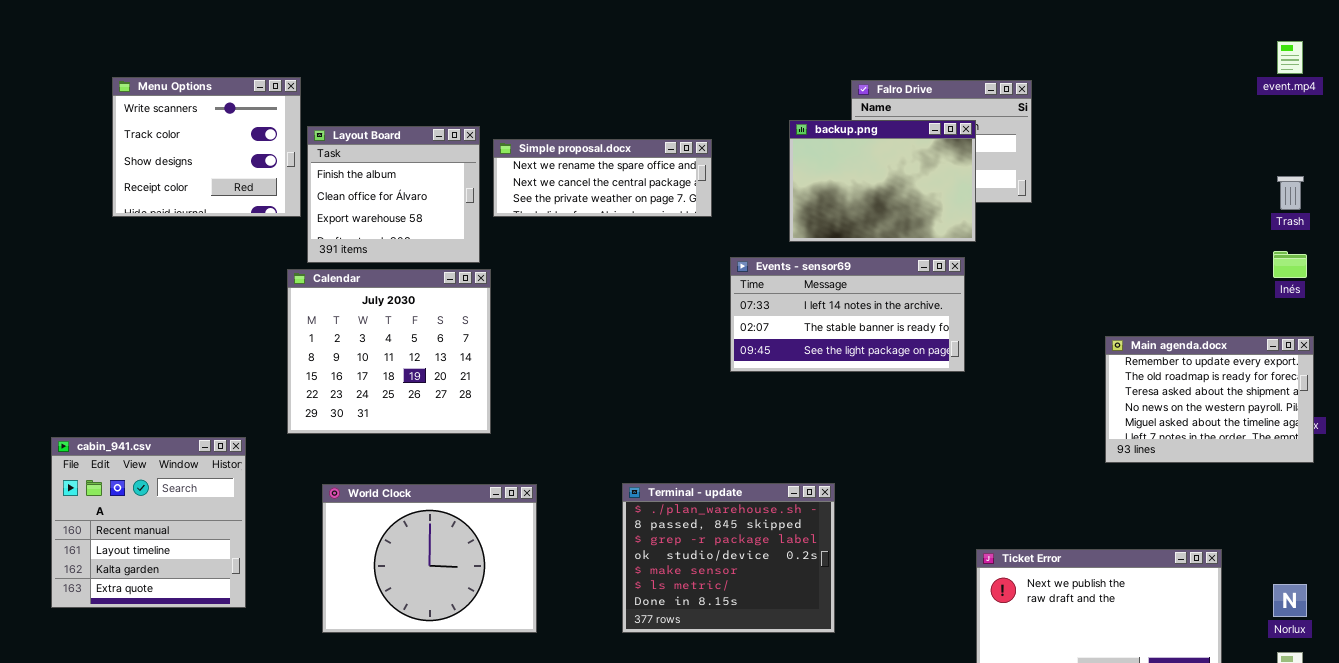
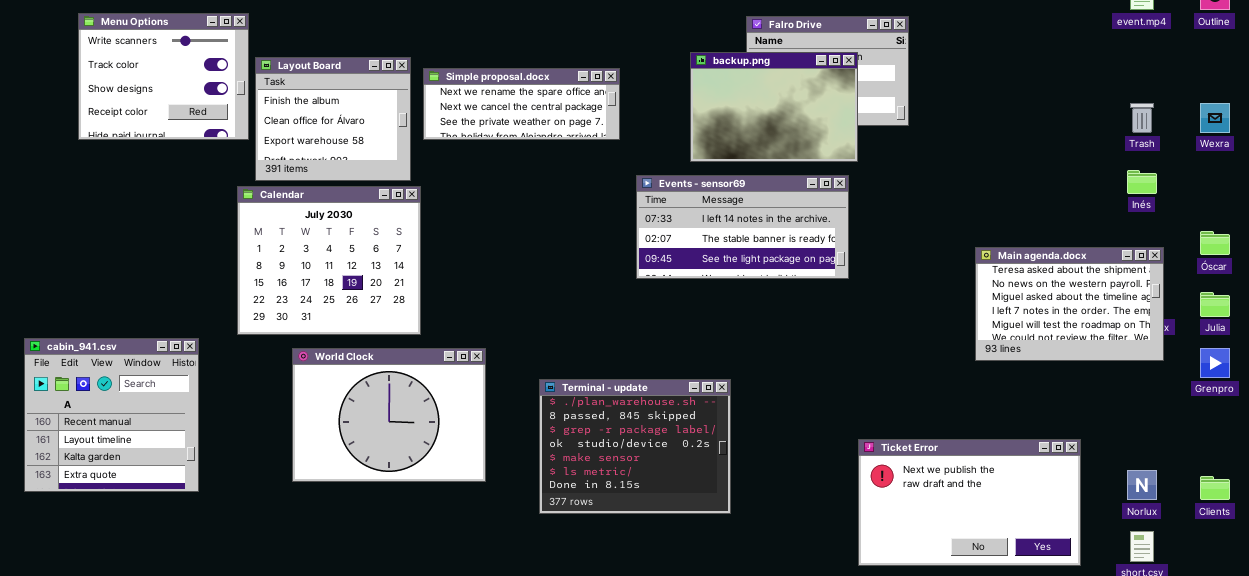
Main agenda.docx: [1105,336,1314,463] -> [975,247,1164,361], scrolled down 2 rows
World Clock: [322,484,537,633] -> [292,348,486,482], moved

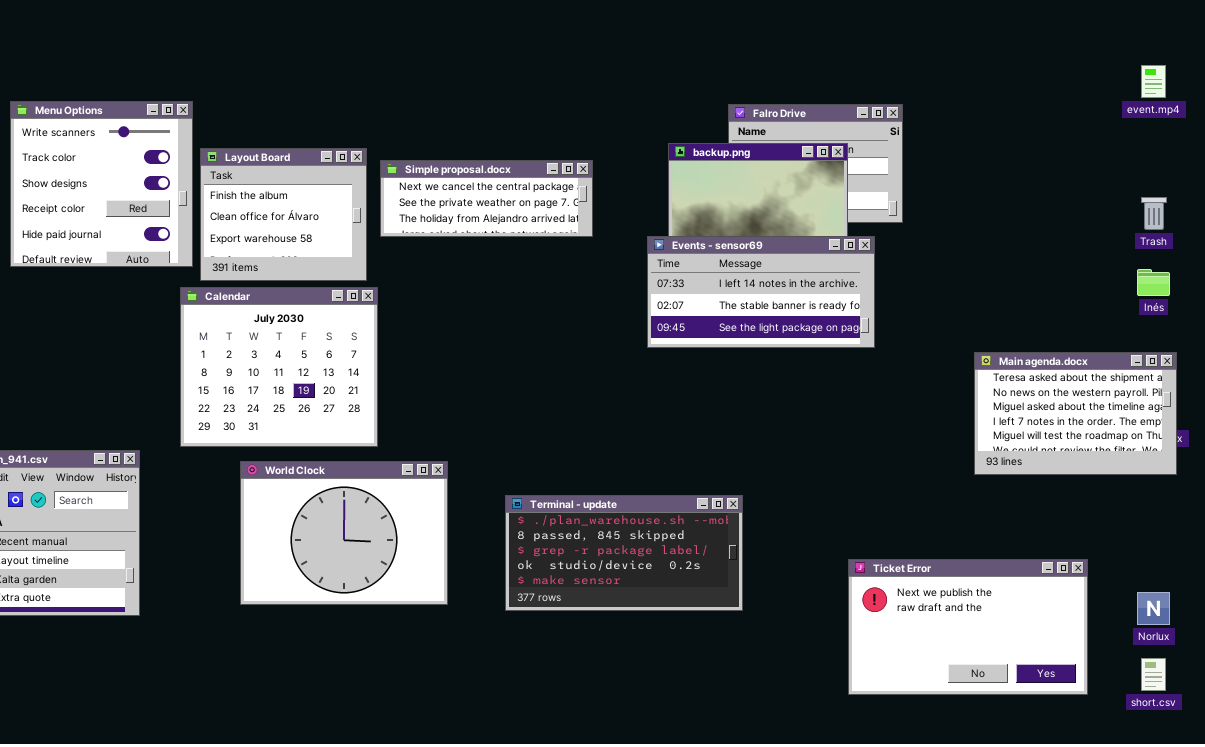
Menu Options: [78,13,249,140] -> [10,101,193,267], resized
Simple proposal.docx: [423,68,620,140] -> [380,160,593,237], scrolled down 1 row
Events - sensor69: [636,175,849,279] -> [647,236,875,348], moved
Terminal - update: [539,379,731,514] -> [505,495,743,611], resized

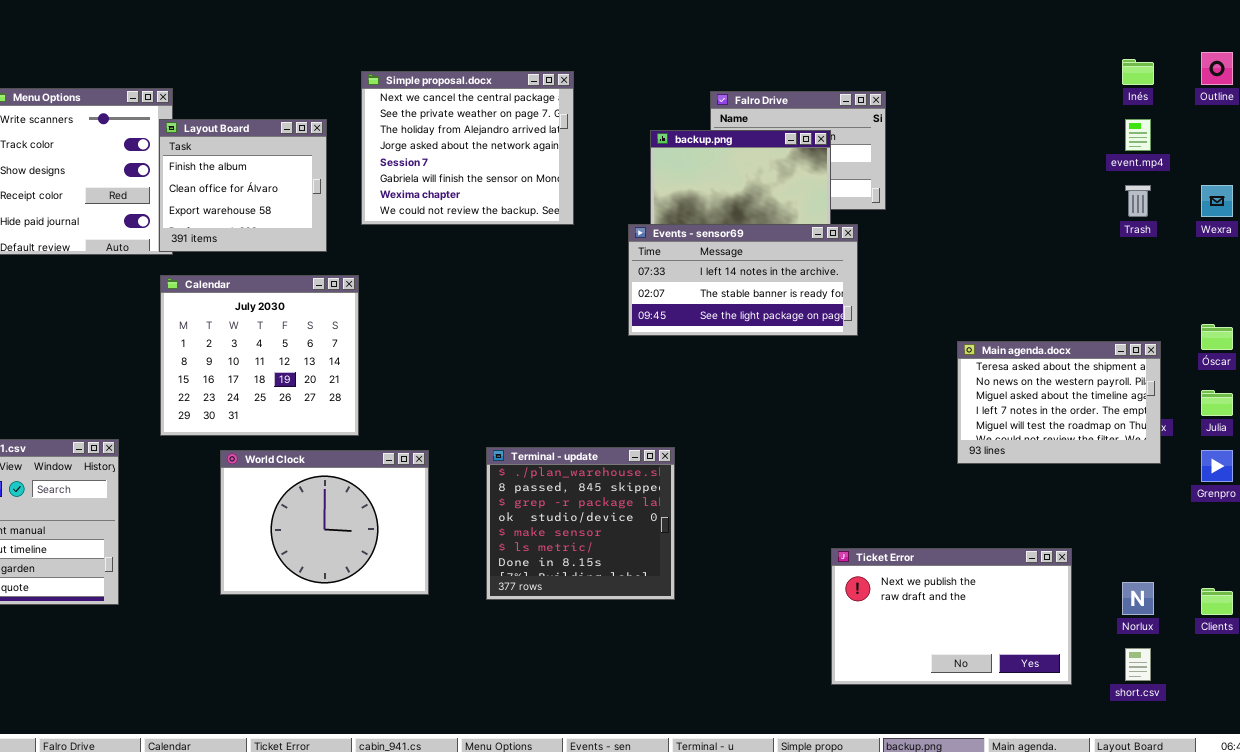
event.mp4: [1141,65,1166,98] -> [1125,119,1151,151], moved
Layout Board: [200,148,367,281] -> [159,119,327,252], moved
Simple proposal.docx: [380,160,593,237] -> [361,71,574,225], resized
Inés: [1137,269,1170,296] -> [1122,59,1154,85], moved
Terminal - update: [505,495,743,611] -> [486,447,675,600], resized

